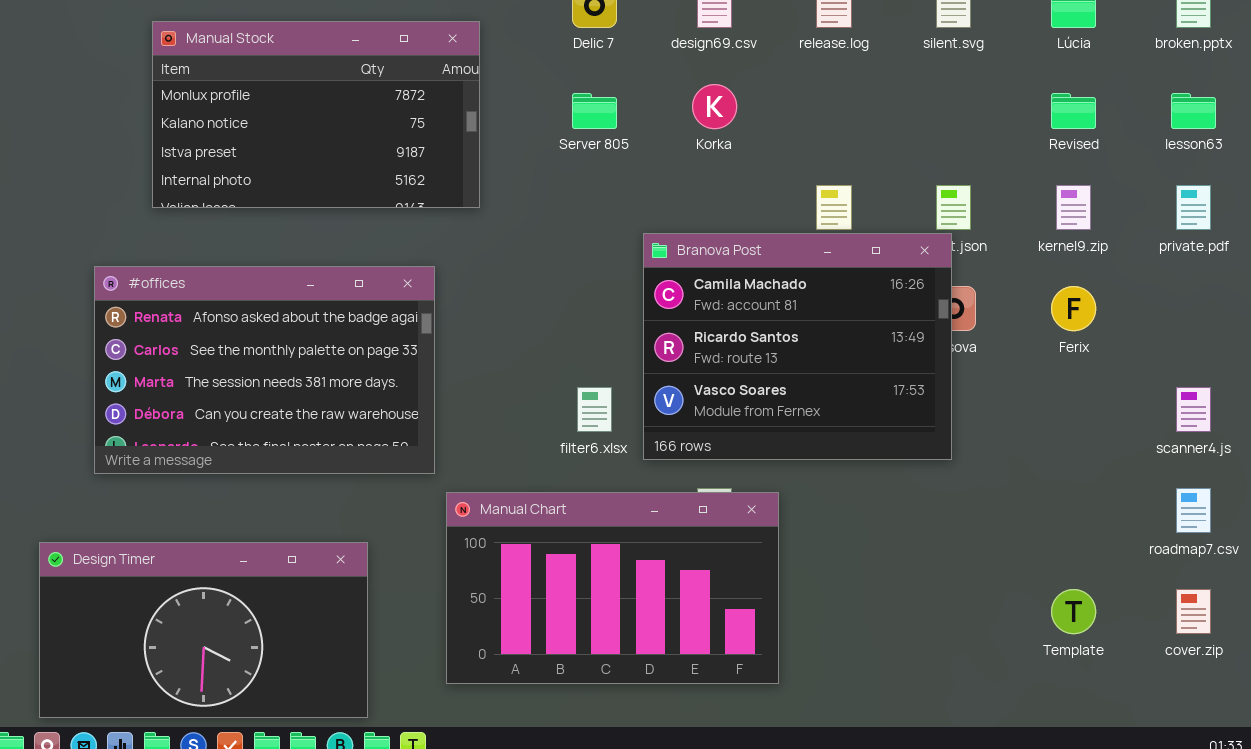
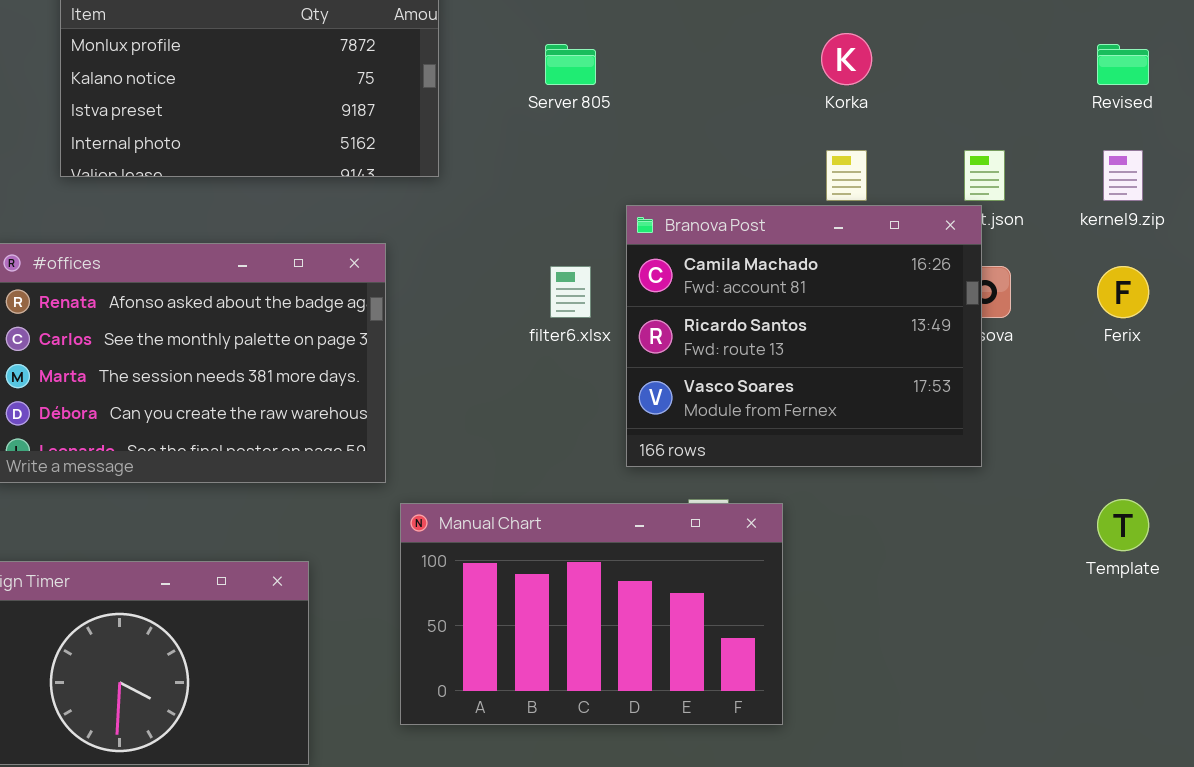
Korka: [692,84,737,129] -> [821,33,872,85], moved
filter6.xlsx: [577,387,612,432] -> [550,266,591,318], moved
Template: [1051,589,1096,634] -> [1097,499,1149,551], moved

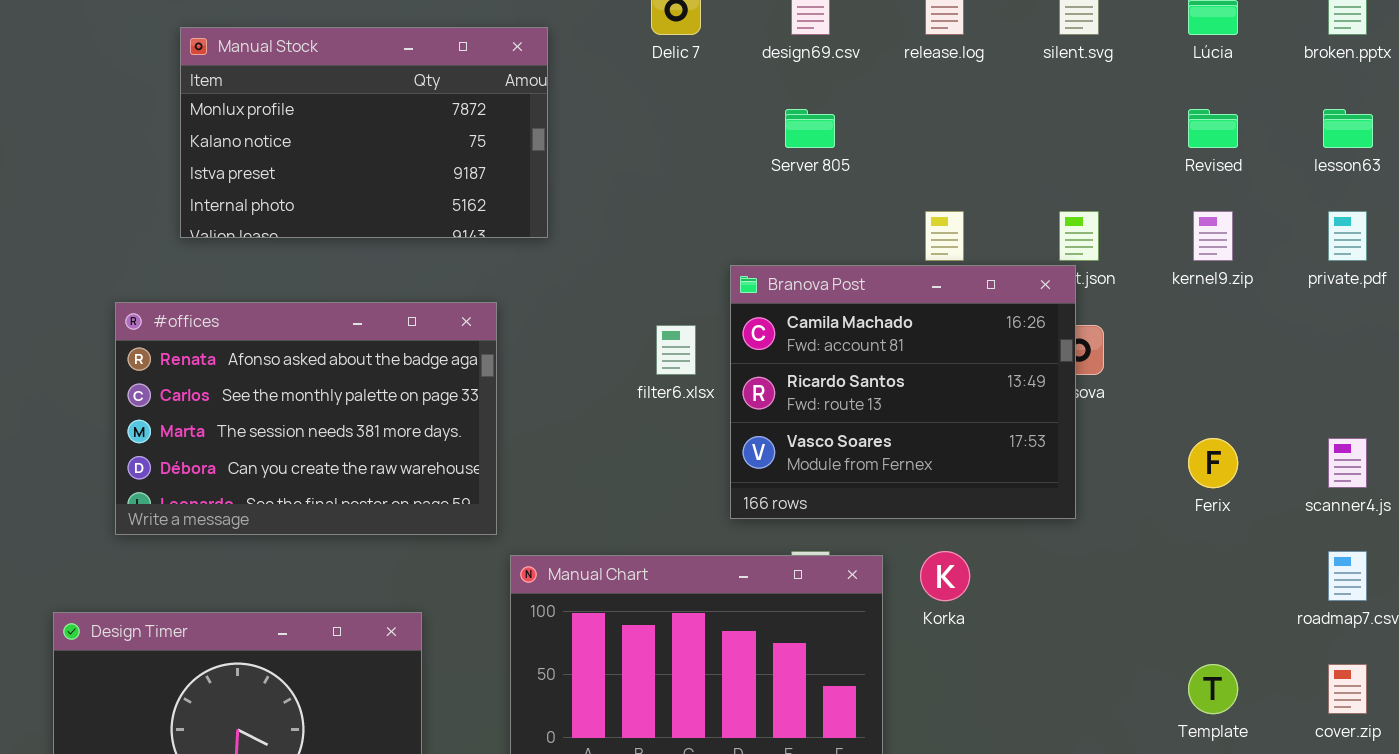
Korka: [821,33,872,85] -> [920,551,970,601], moved
Server 805: [545,44,596,85] -> [785,109,835,148], moved
Ferix: [1097,266,1149,318] -> [1188,438,1238,488], moved
Template: [1097,499,1149,551] -> [1188,664,1238,714], moved

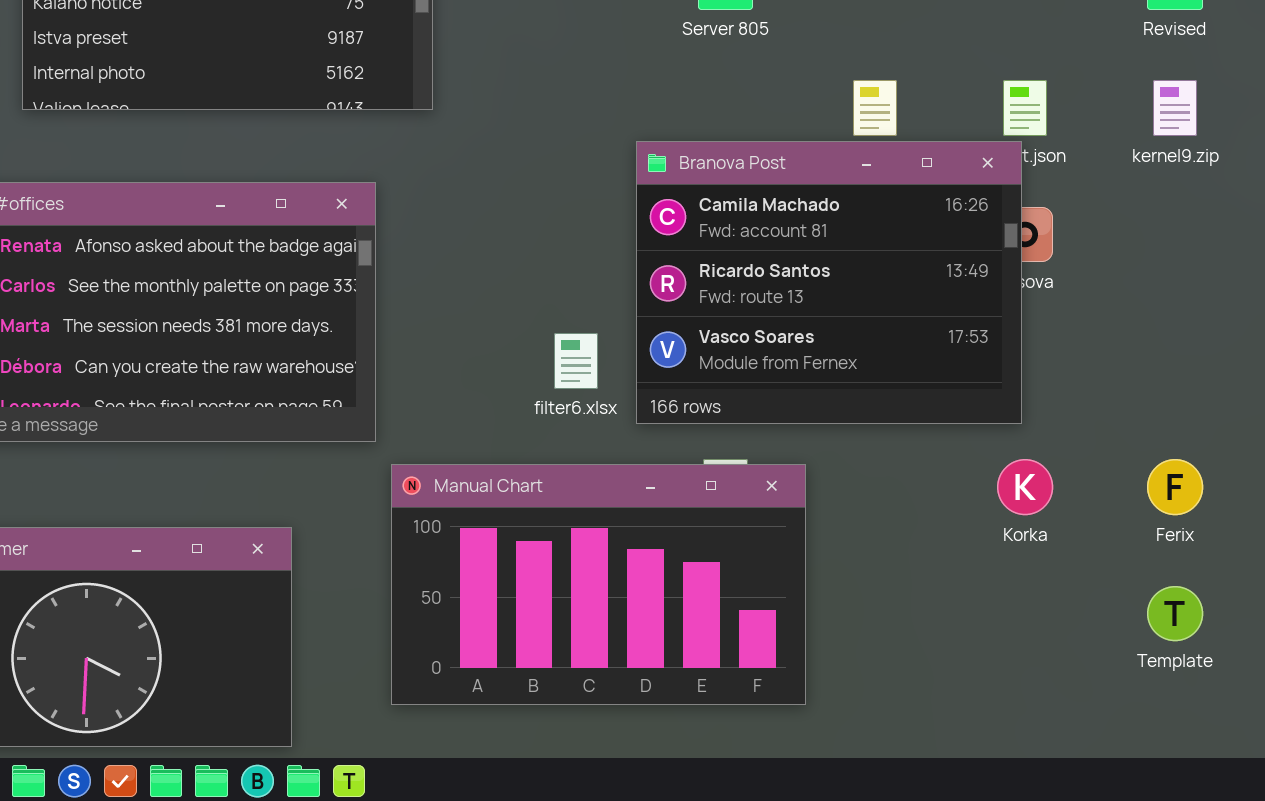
filter6.xlsx: [656,325,696,375] -> [554,333,598,389], moved
Ferix: [1188,438,1238,488] -> [1147,459,1203,515], moved
Korka: [920,551,970,601] -> [997,459,1053,515], moved

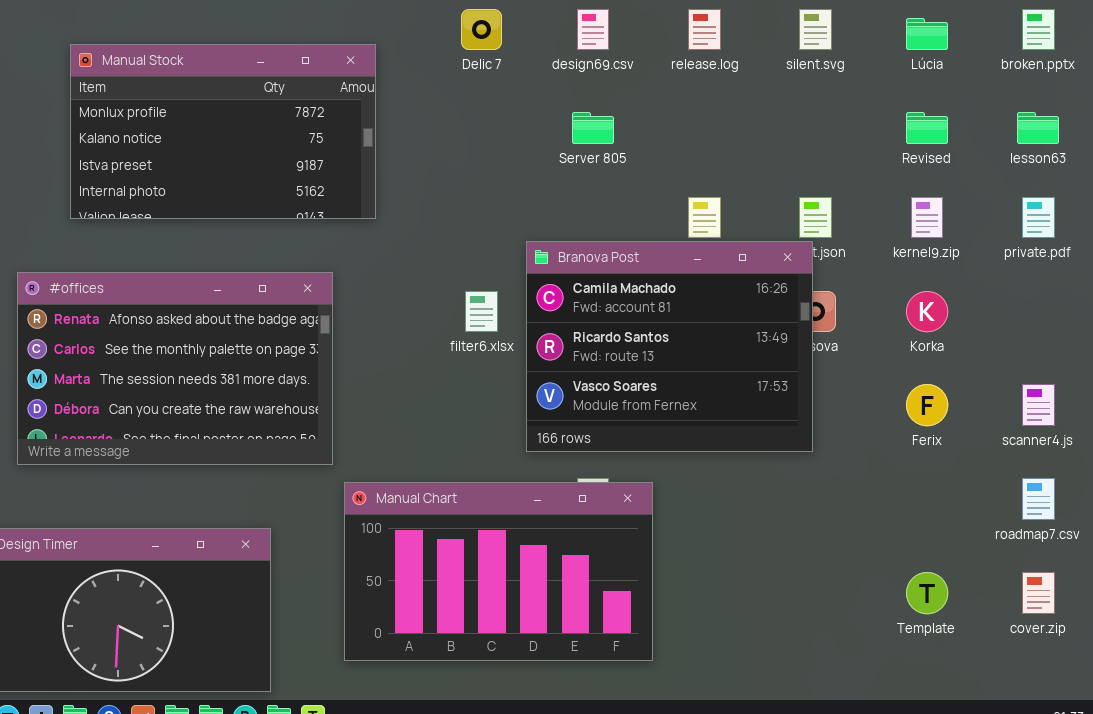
filter6.xlsx: [554,333,598,389] -> [465,291,498,332], moved
Korka: [997,459,1053,515] -> [906,291,948,332], moved
Ferix: [1147,459,1203,515] -> [906,384,948,426], moved

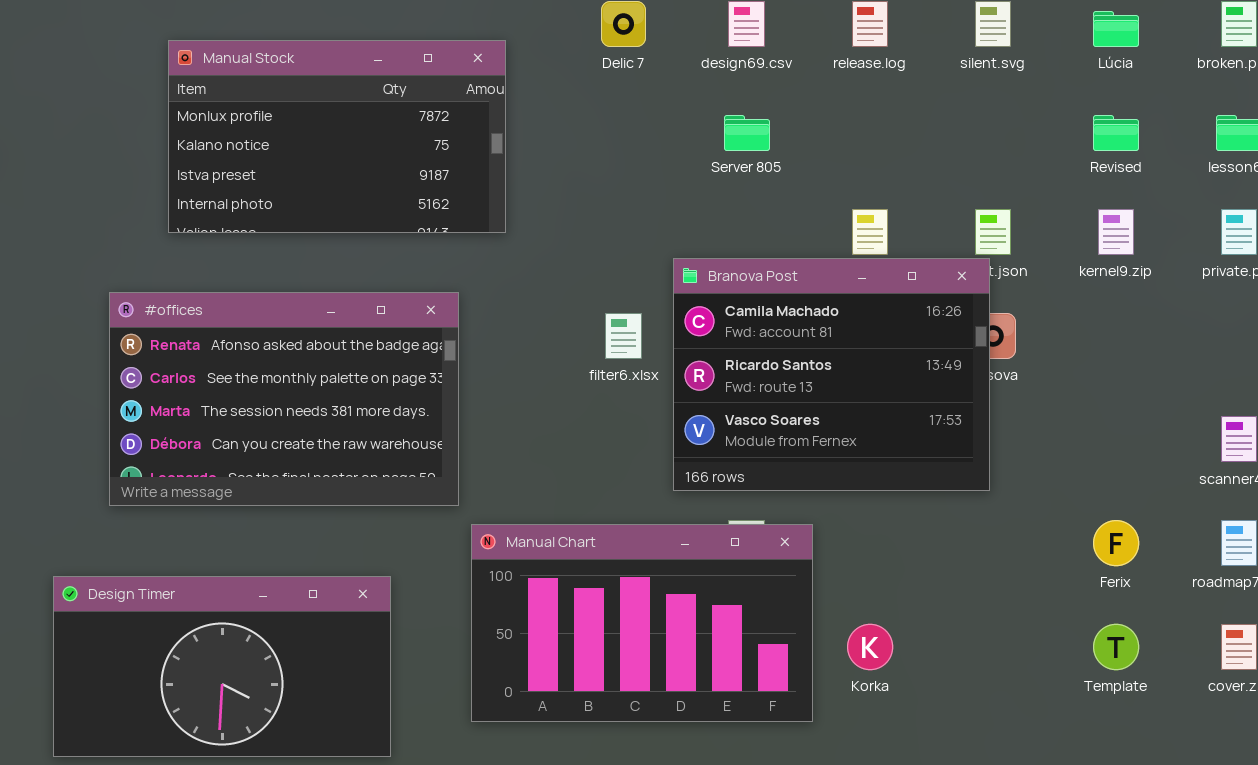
Korka: [906,291,948,332] -> [847,624,893,670], moved
Ferix: [906,384,948,426] -> [1093,520,1139,566], moved

